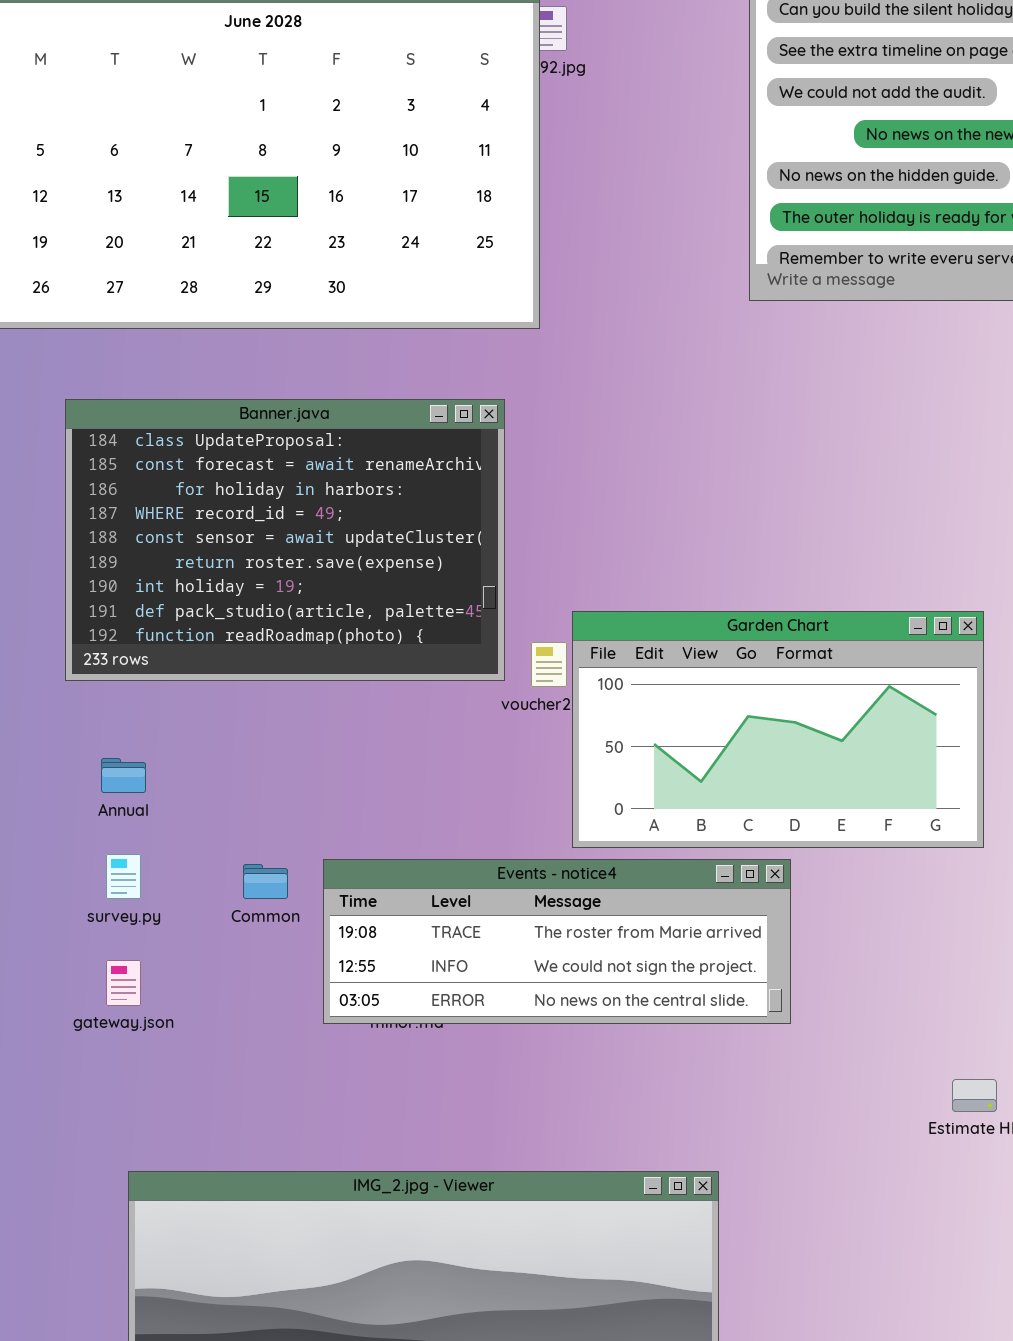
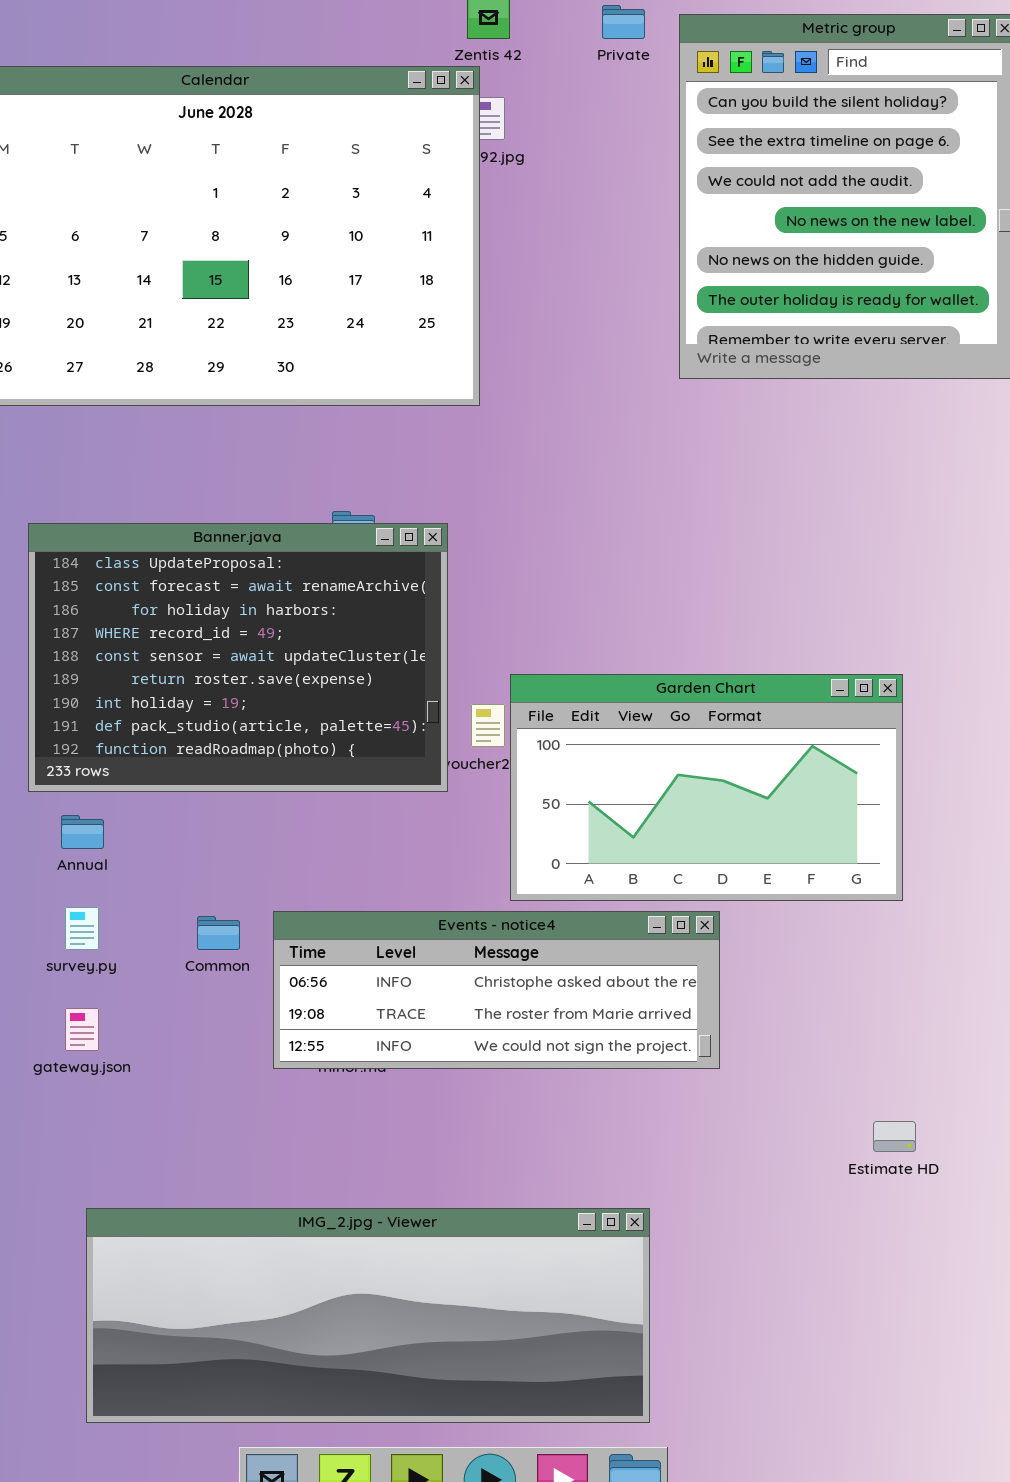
Banner.java: [65,399,505,681] -> [28,523,448,792], moved
Events - notice4: [323,859,791,1024] -> [273,911,720,1069], scrolled up 1 row

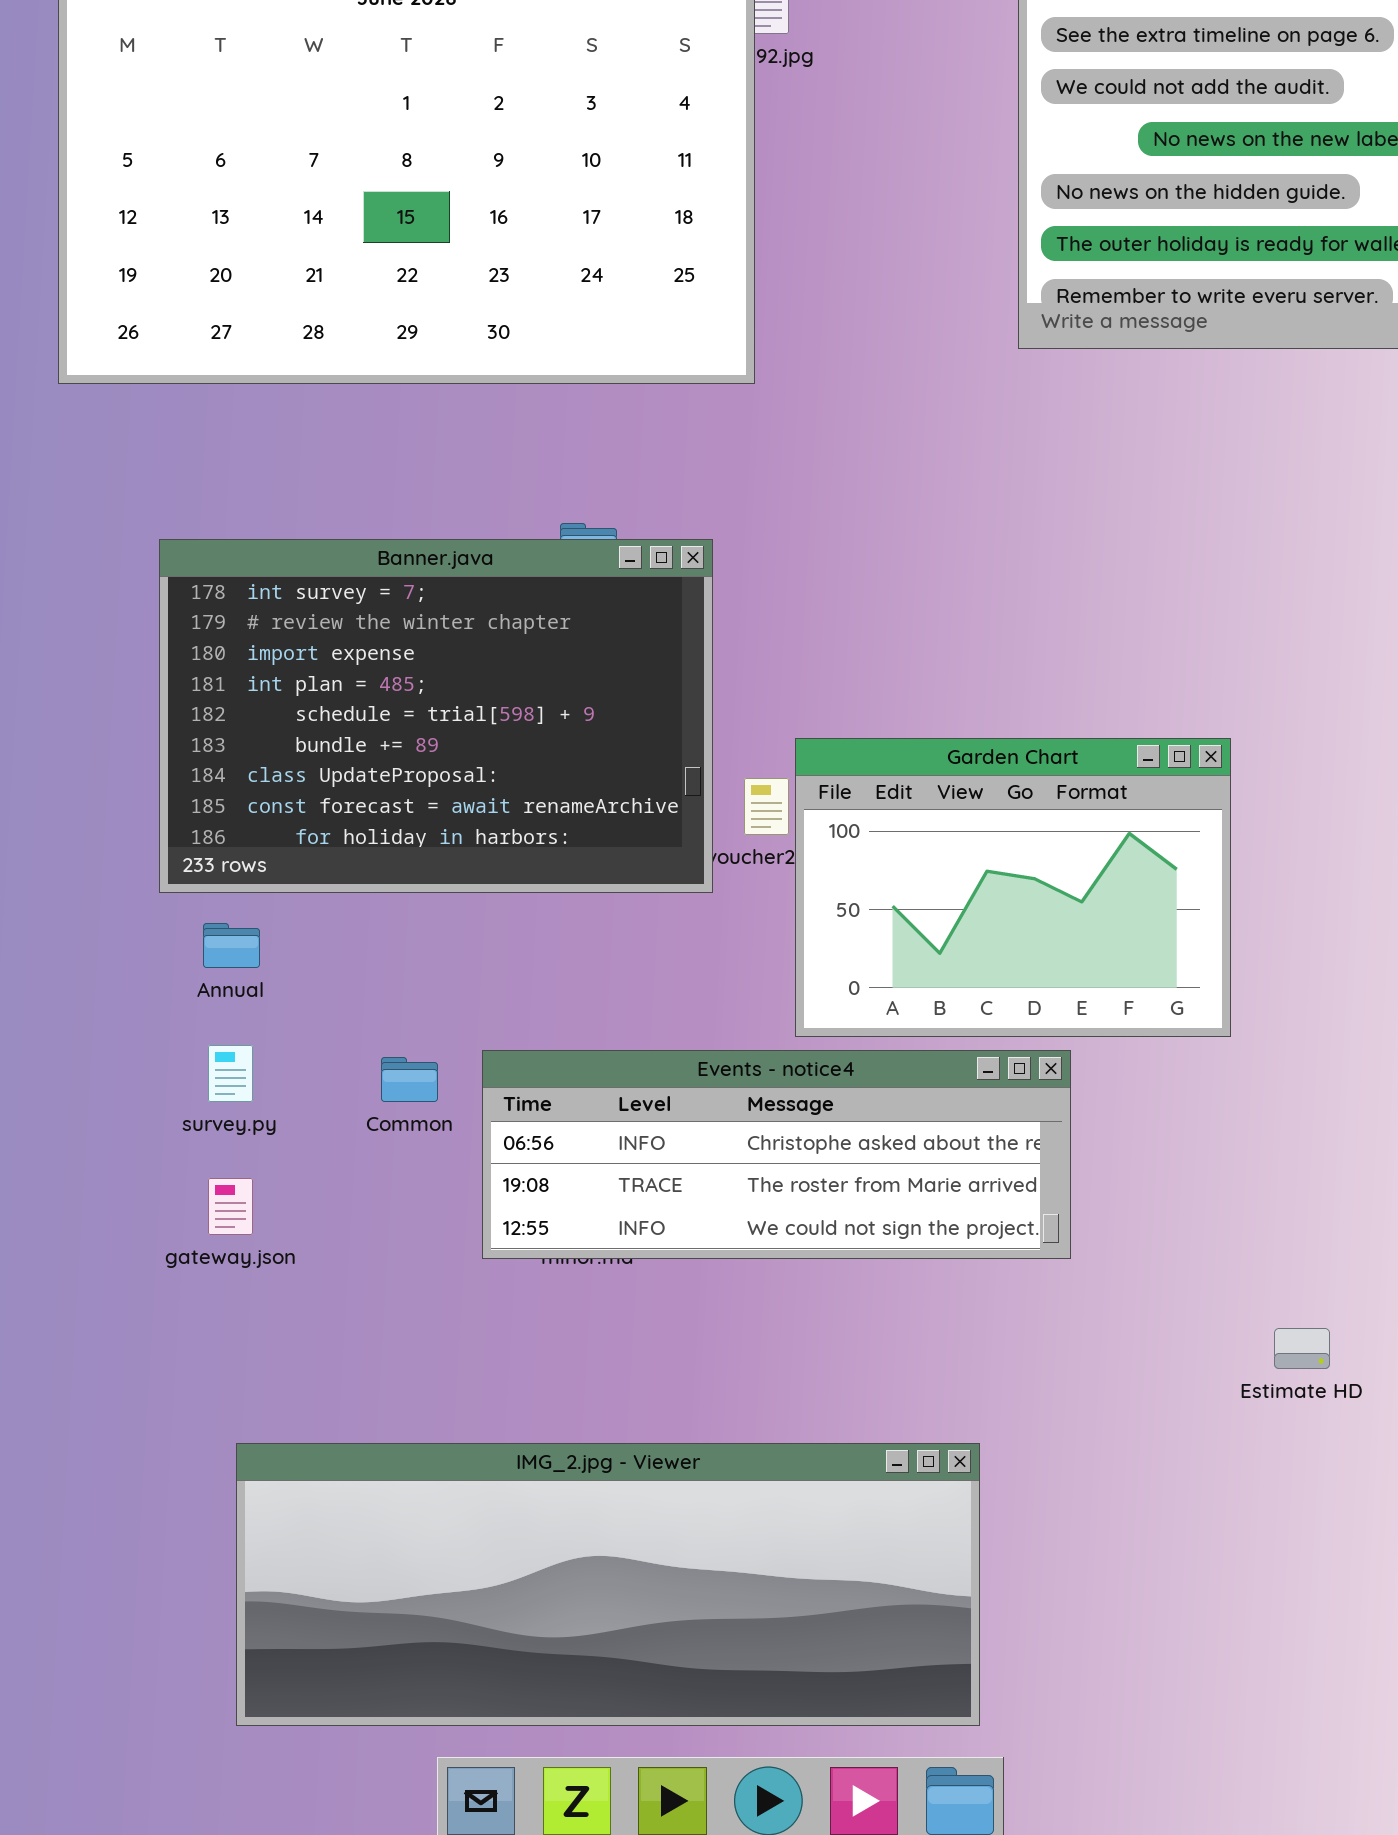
Banner.java: [28,523,448,792] -> [159,539,713,893], scrolled up 6 rows
Garden Chart: [510,674,903,901] -> [795,738,1231,1037], resized

